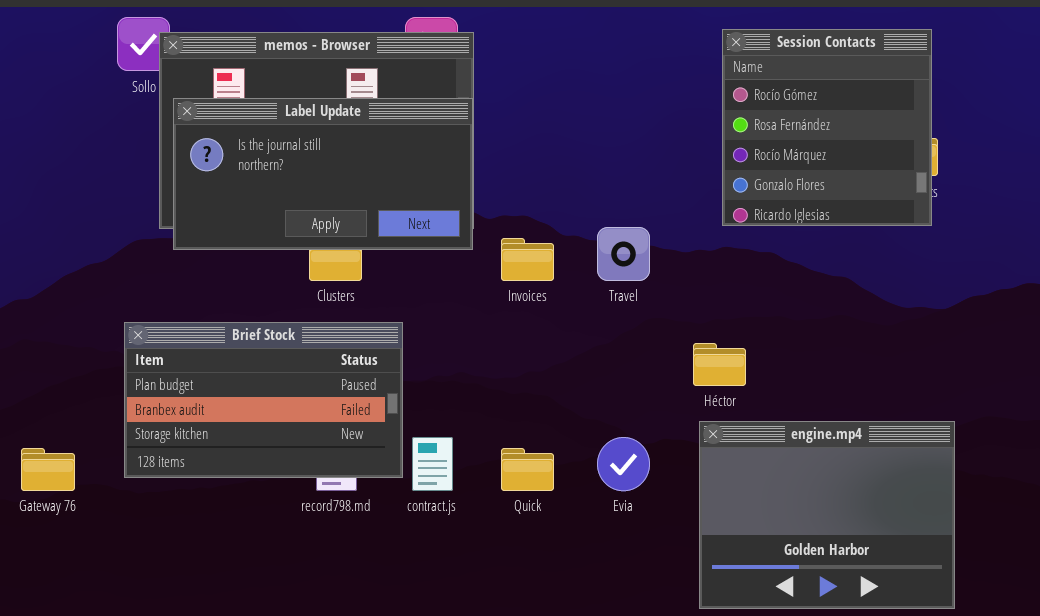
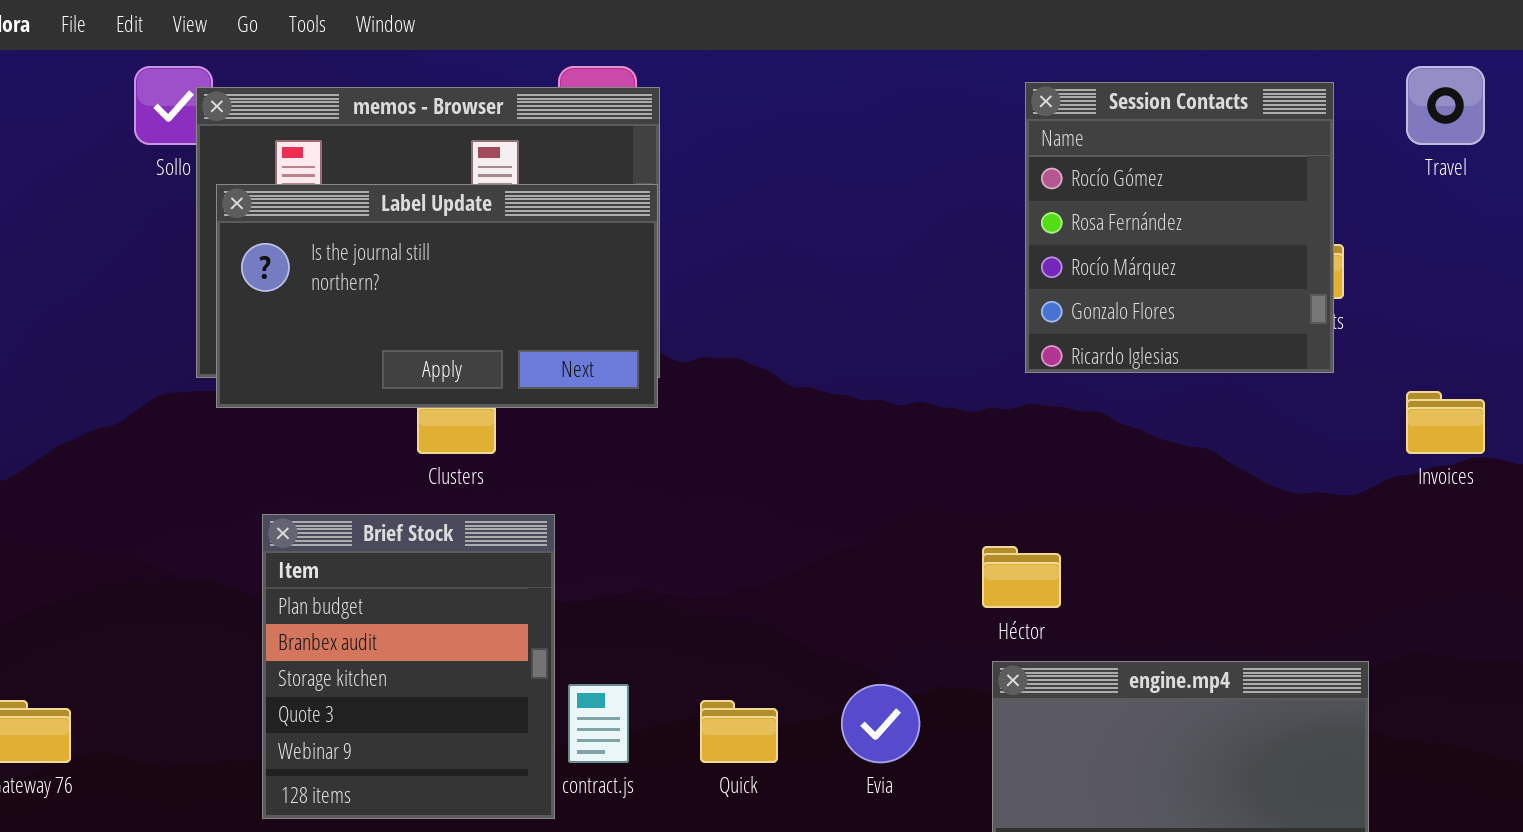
Travel: [597,227,650,281] -> [1406,66,1485,145], moved
Invoices: [501,238,554,281] -> [1406,391,1485,454], moved
Brief Stock: [124,322,403,478] -> [262,514,555,819], resized

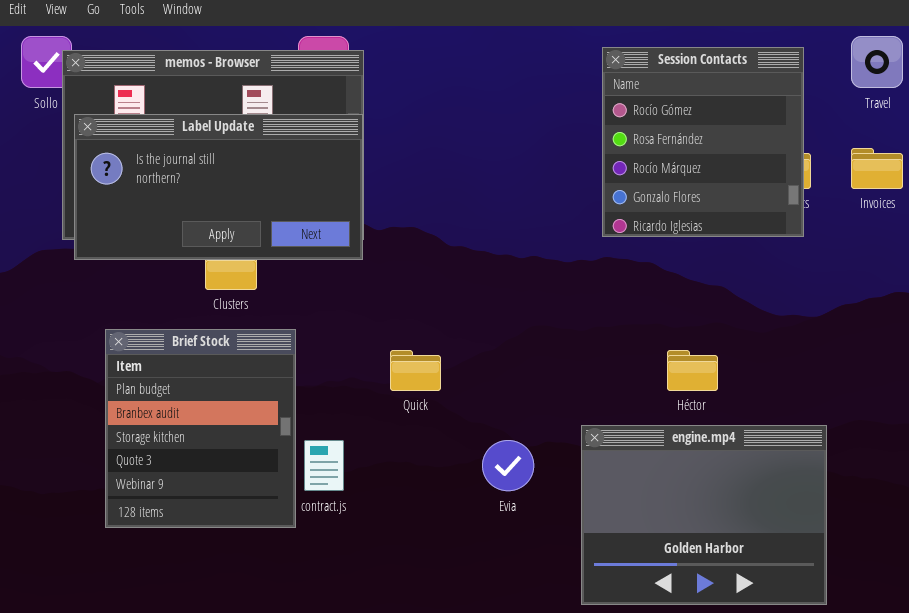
Invoices: [1406,391,1485,454] -> [851,148,903,189], moved
Héctor: [982,546,1061,608] -> [667,350,718,391], moved
Quick: [700,700,778,763] -> [390,350,441,391], moved

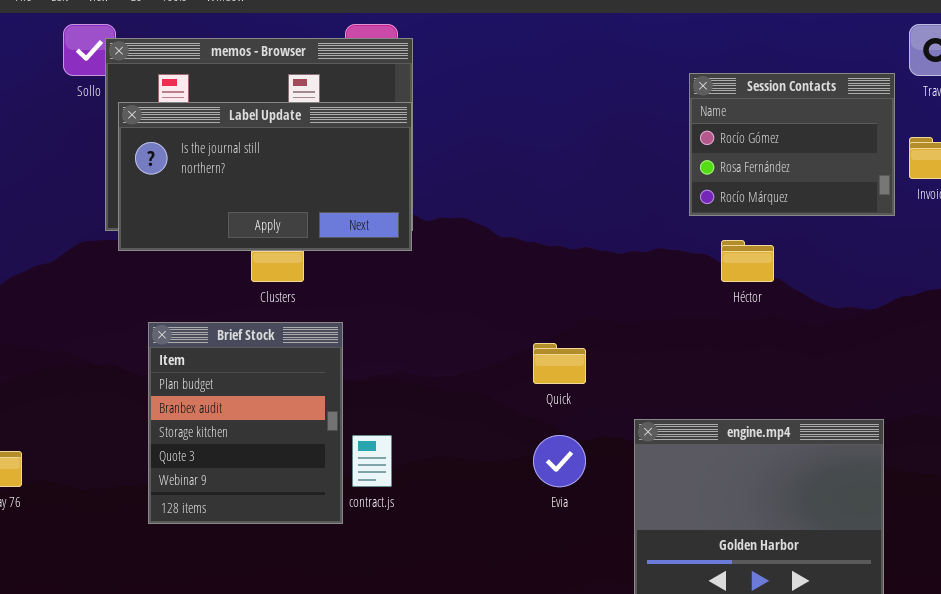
Session Contacts: [602,47,804,237] -> [689,73,895,216], moved, resized
Quick: [390,350,441,391] -> [533,343,586,384], moved
Héctor: [667,350,718,391] -> [721,240,774,282], moved

